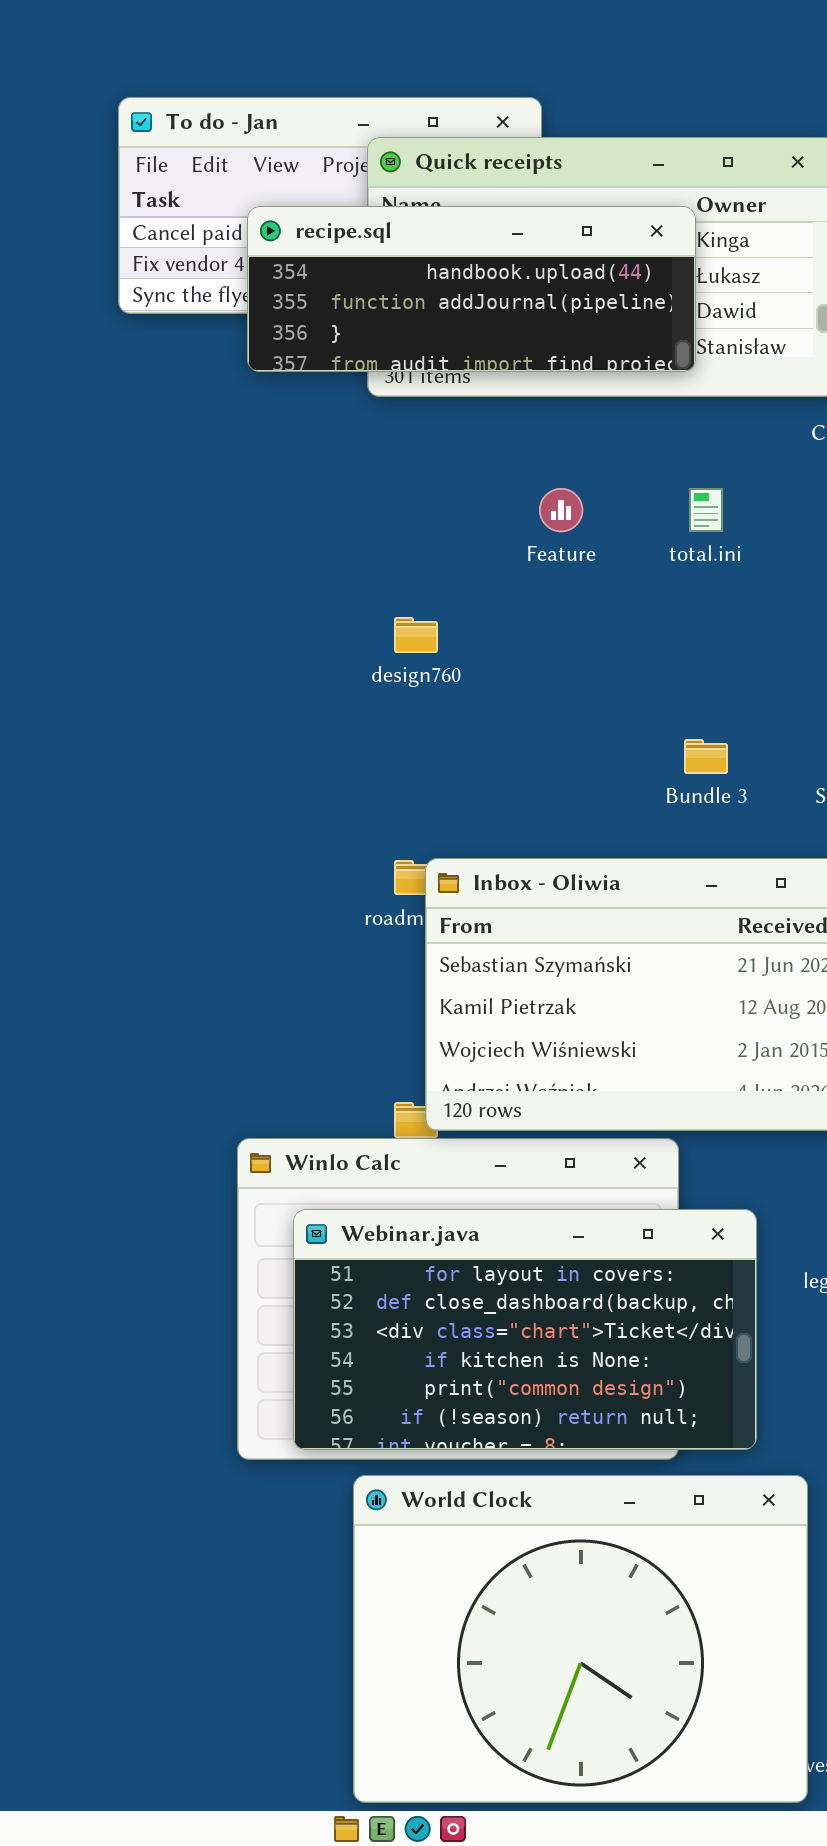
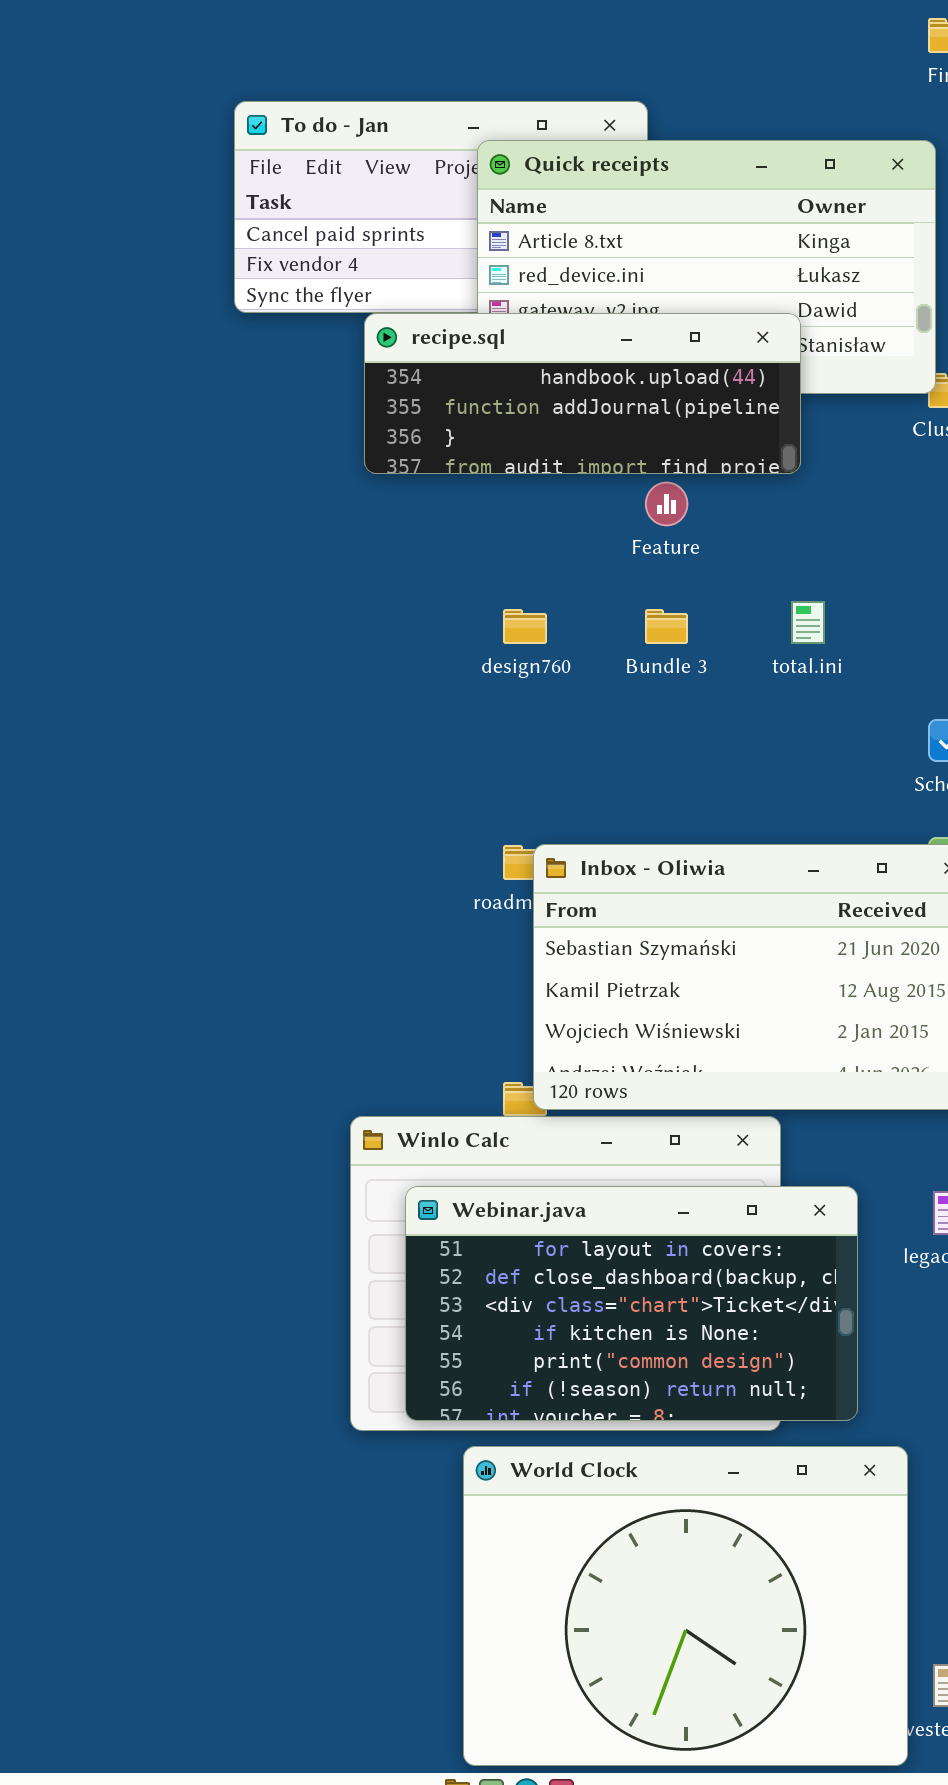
recipe.sql: [247,206,696,372] -> [364,313,801,474], moved
total.ini: [689,488,723,532] -> [791,601,825,644], moved
Bundle 3: [684,739,728,774] -> [645,609,688,644], moved

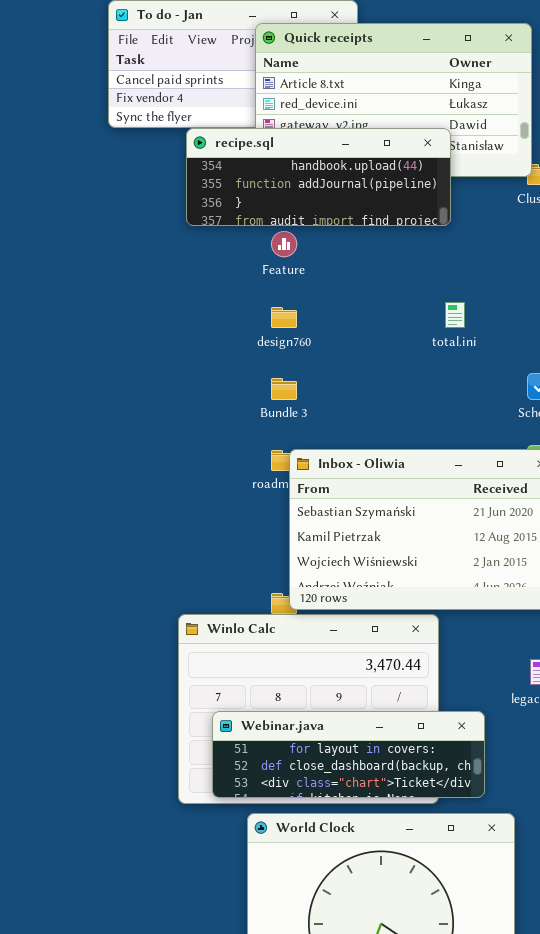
Feature: [645,482,688,526] -> [271,231,297,257], moved
Bundle 3: [645,609,688,644] -> [271,378,297,400], moved
Webinar.java: [405,1186,858,1421] -> [212,711,485,798], resized

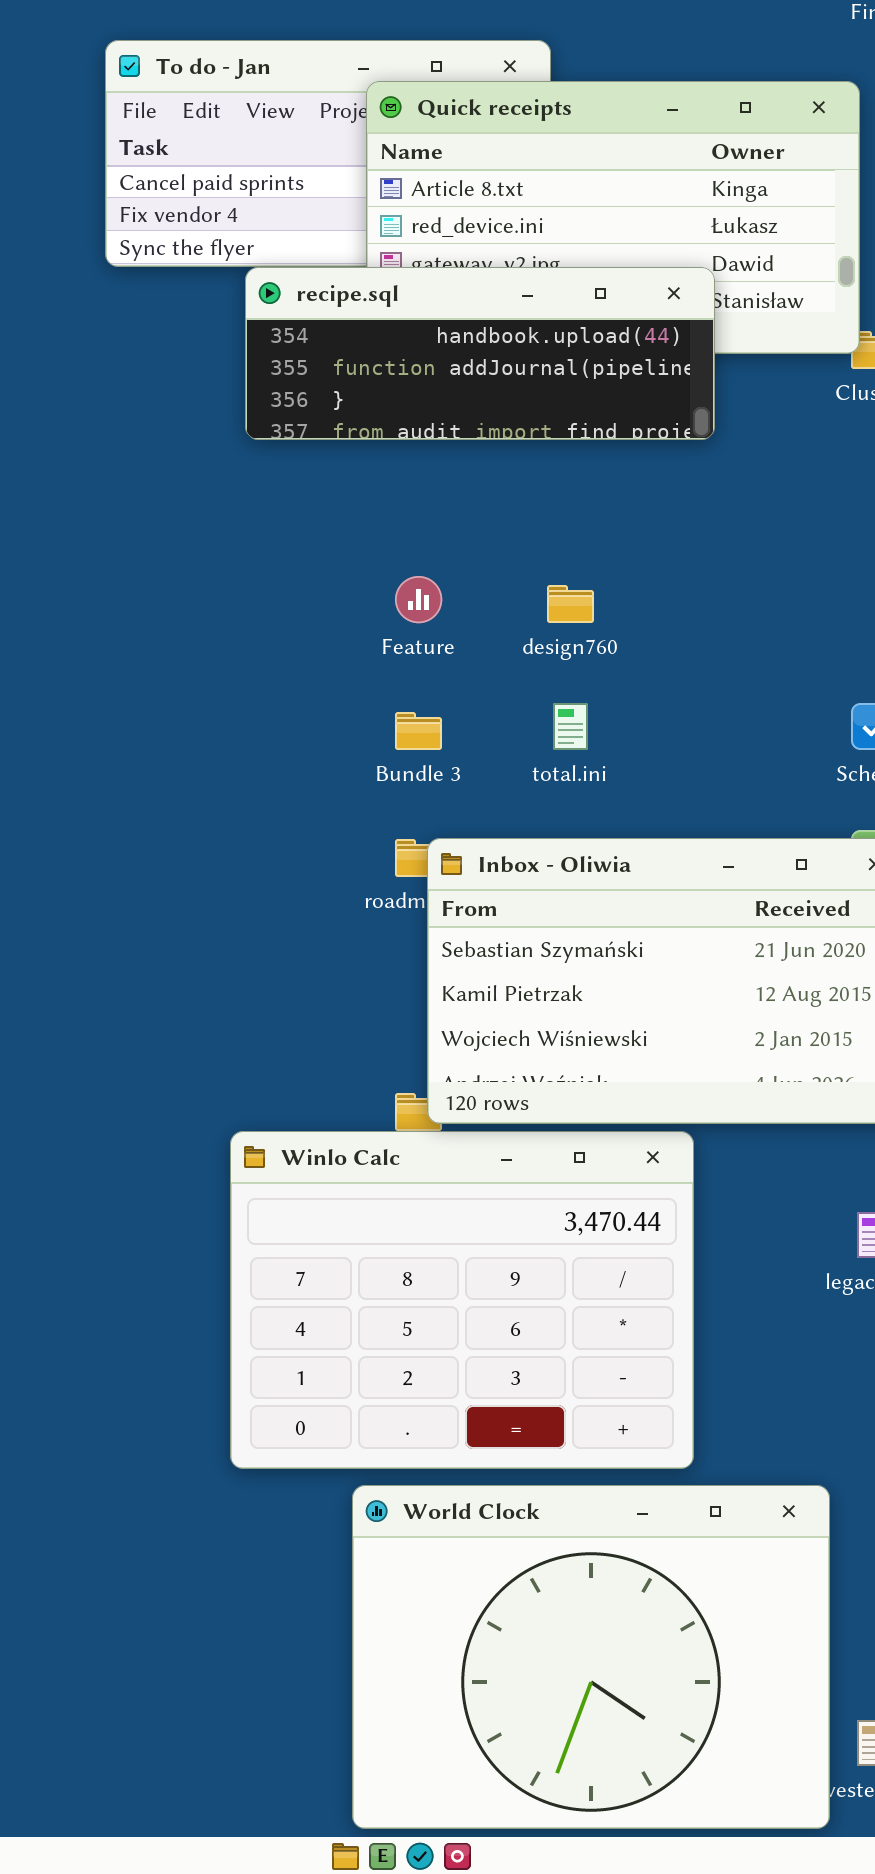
Feature: [271,231,297,257] -> [395,576,442,623], moved
total.ini: [445,302,465,328] -> [553,703,588,750], moved
design760: [271,307,297,328] -> [547,585,594,623], moved
Webinar.java: [212,711,485,798] -> none, closed

